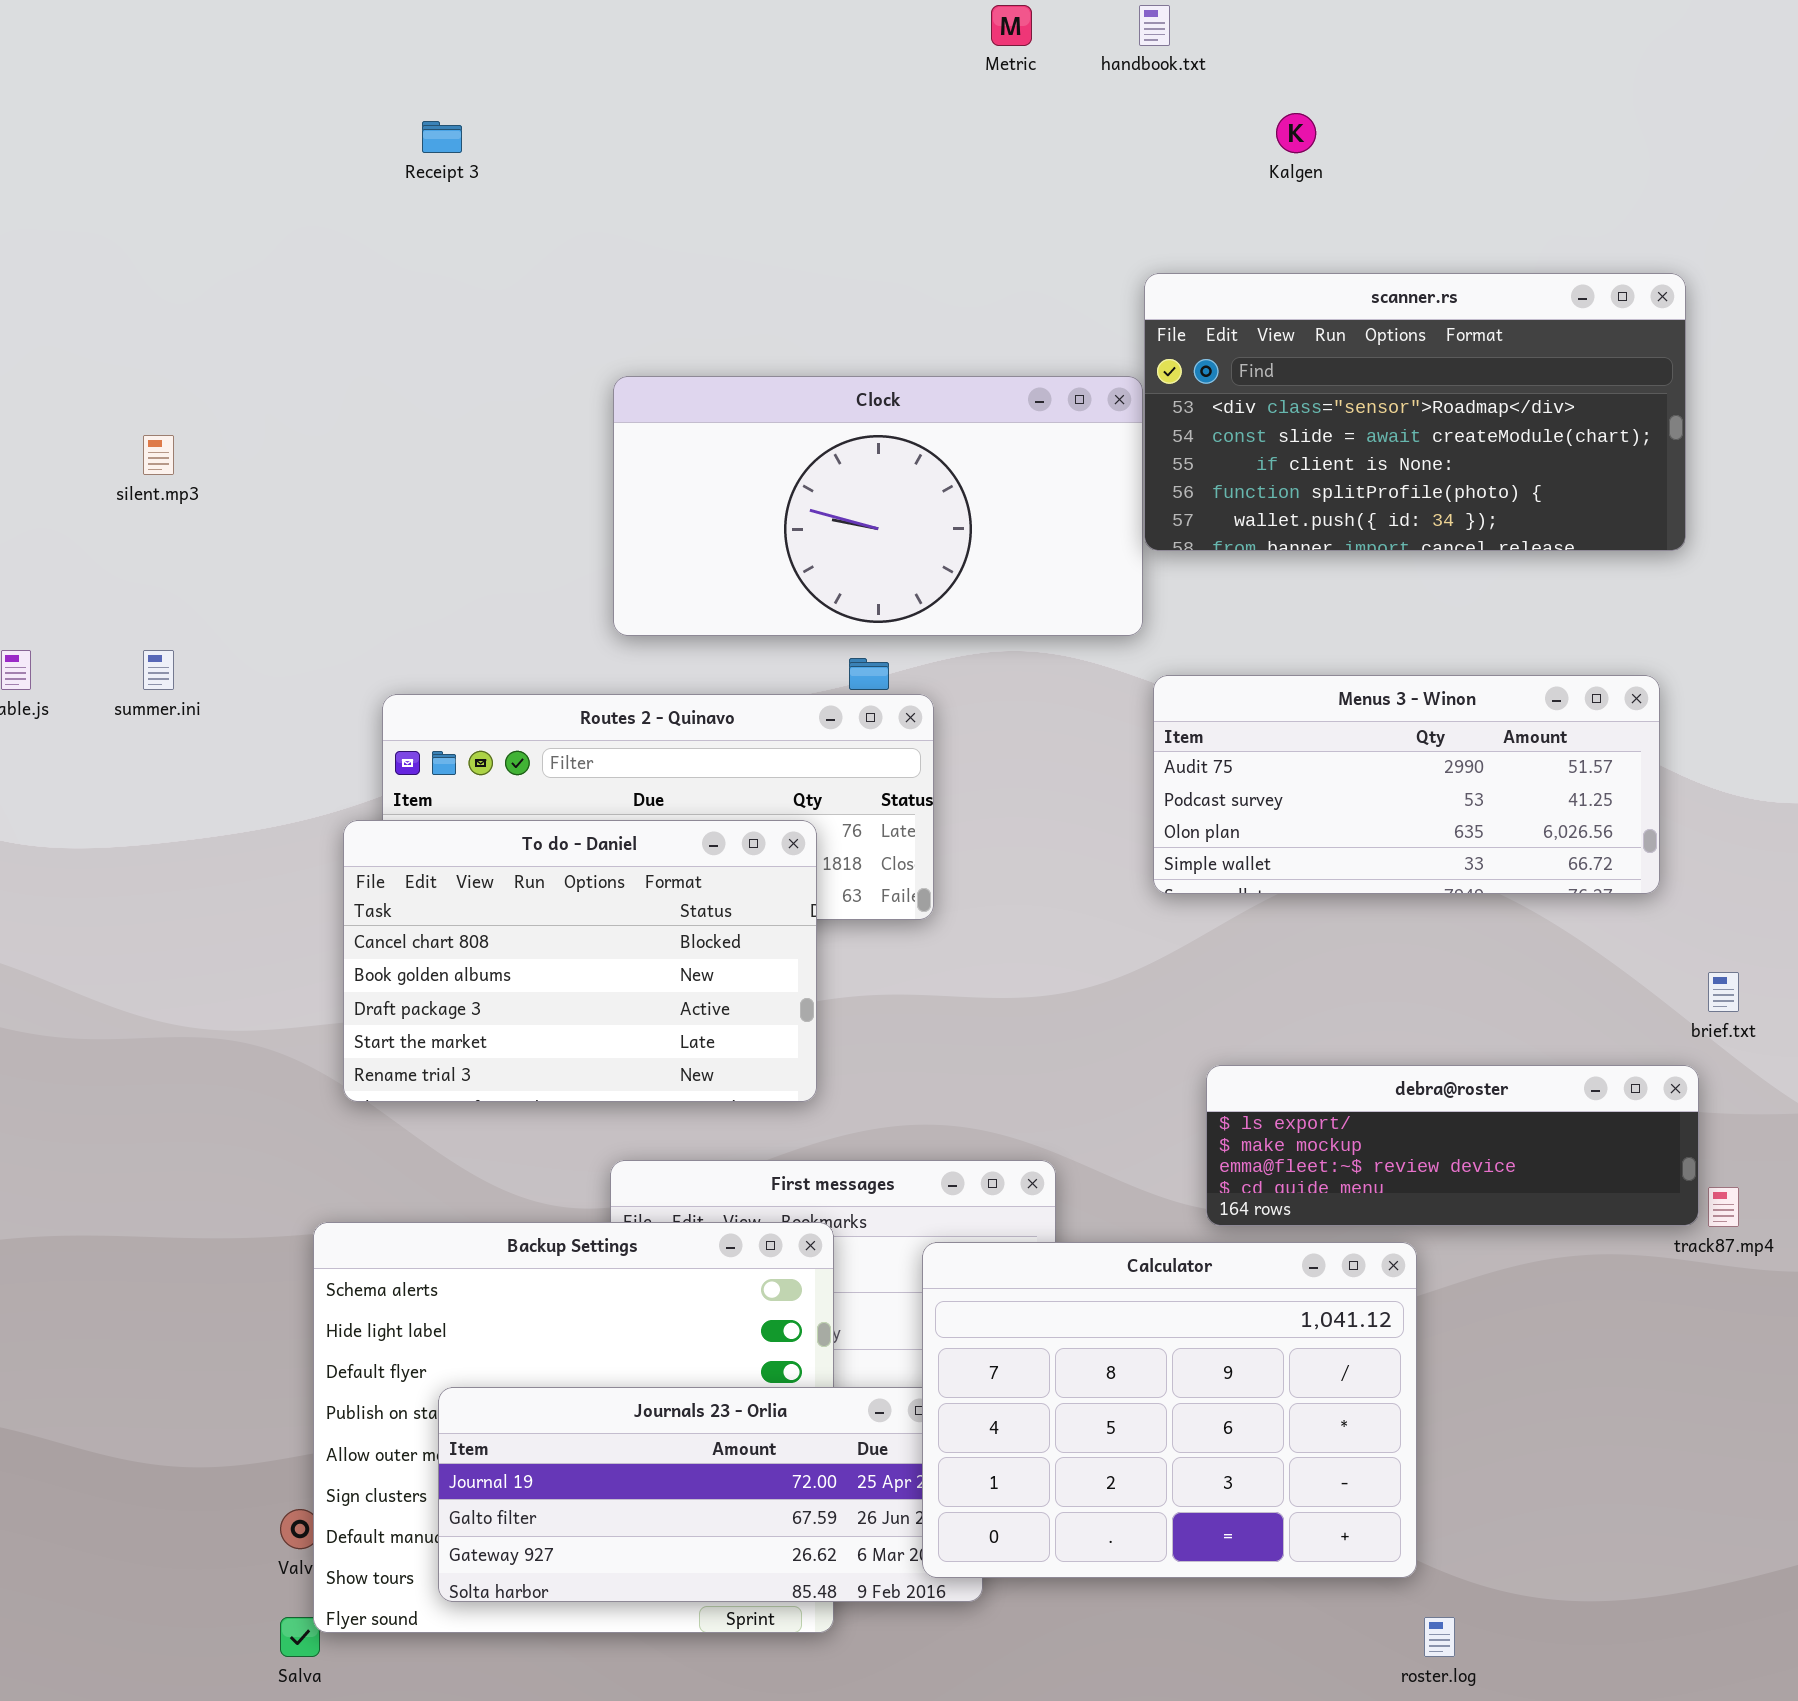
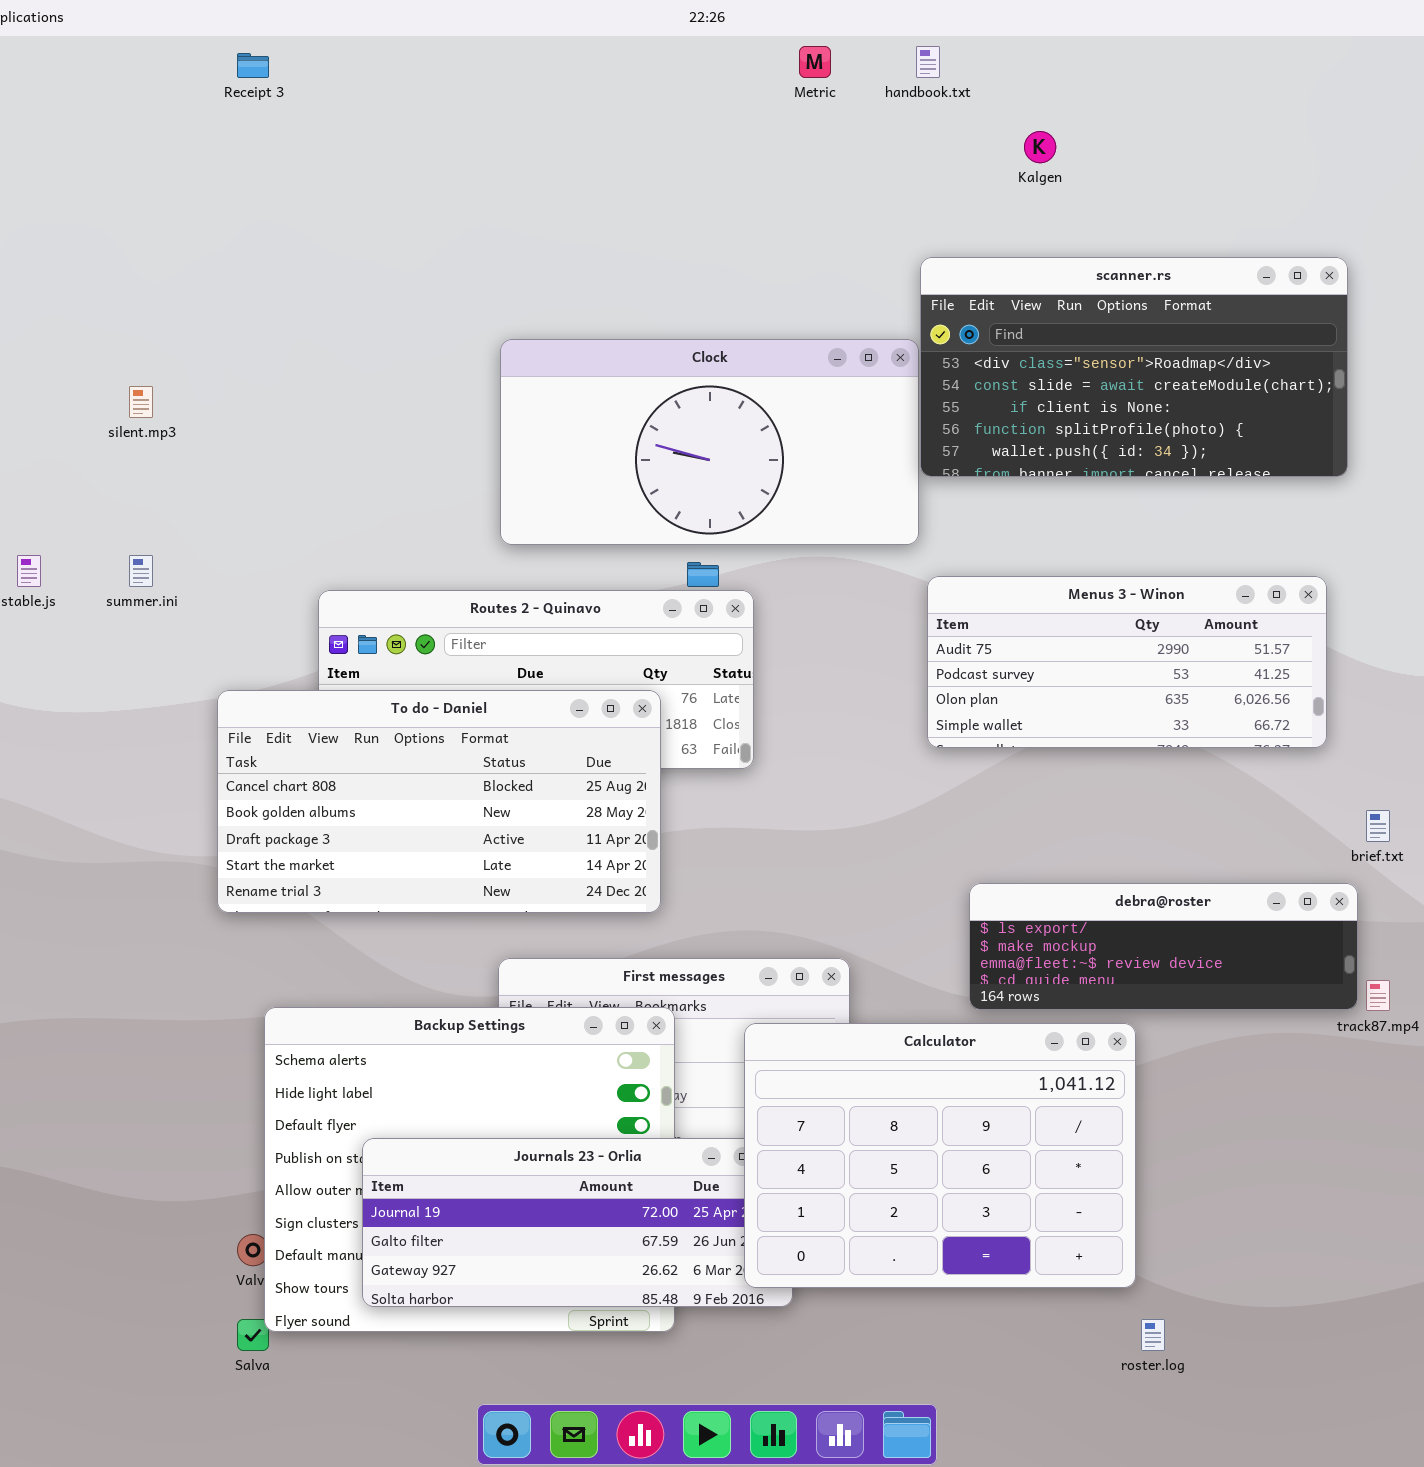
Receipt 3: [422,121,462,153] -> [237,53,269,78], moved
To do - Daniel: [343,820,817,1102] -> [217,690,661,913], resized

